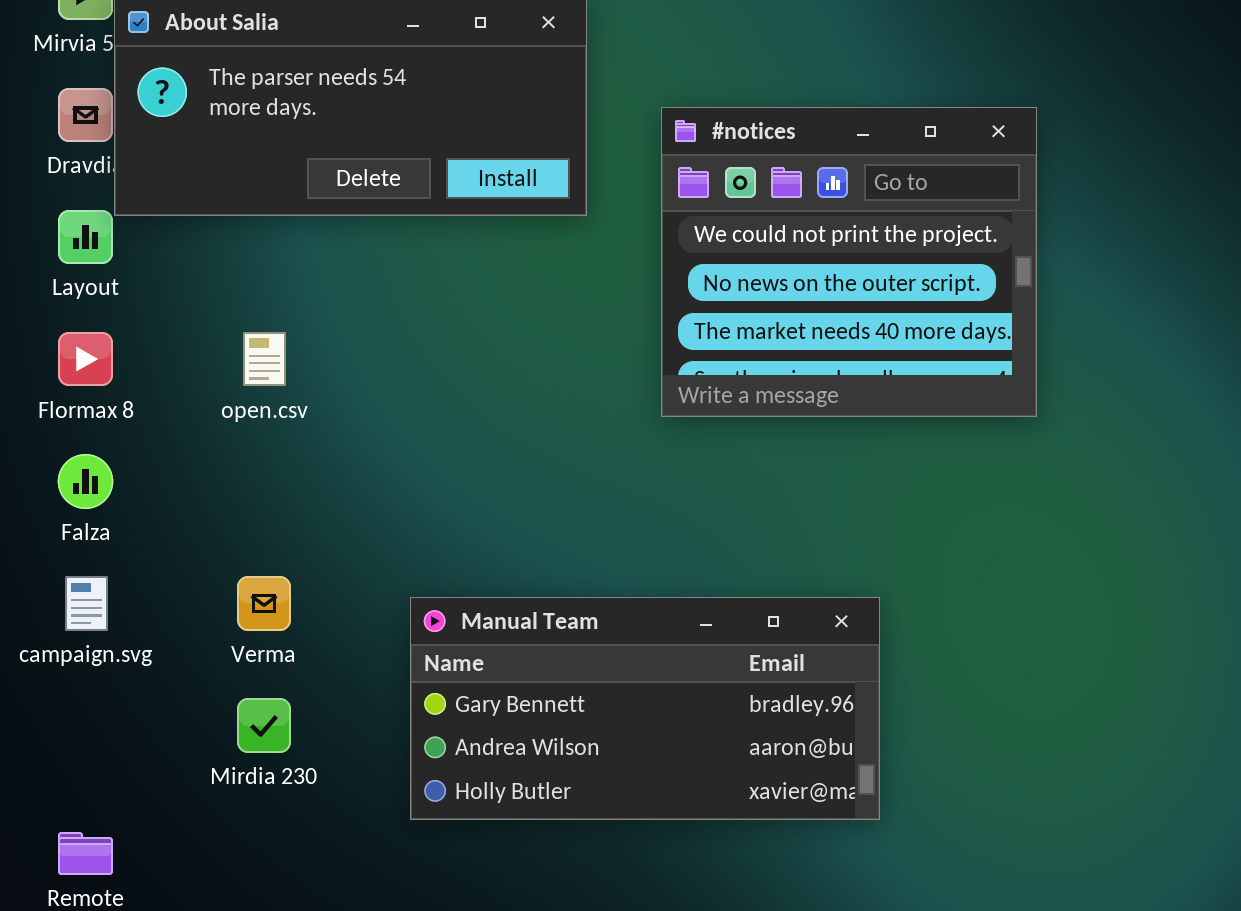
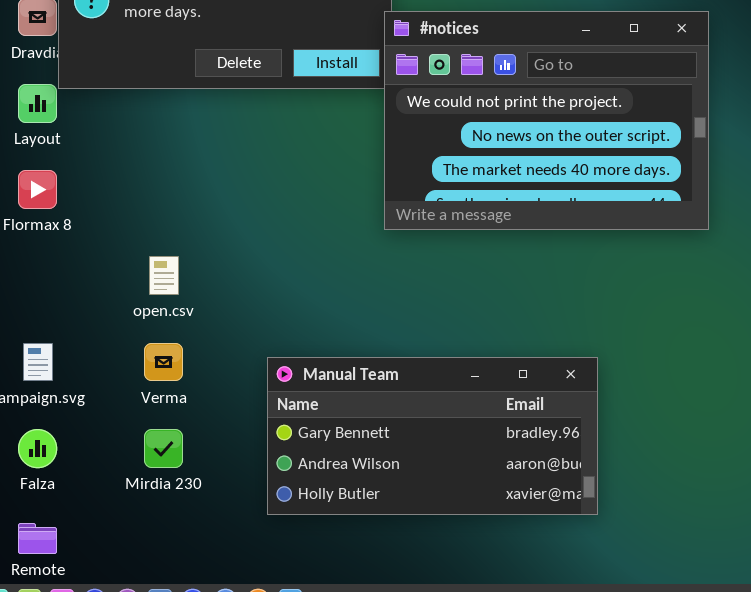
#notices: [661,107,1037,417] -> [384,11,709,230], resized
open.csv: [243,332,286,386] -> [149,256,179,295], moved
Falza: [58,454,113,509] -> [18,429,57,468], moved

